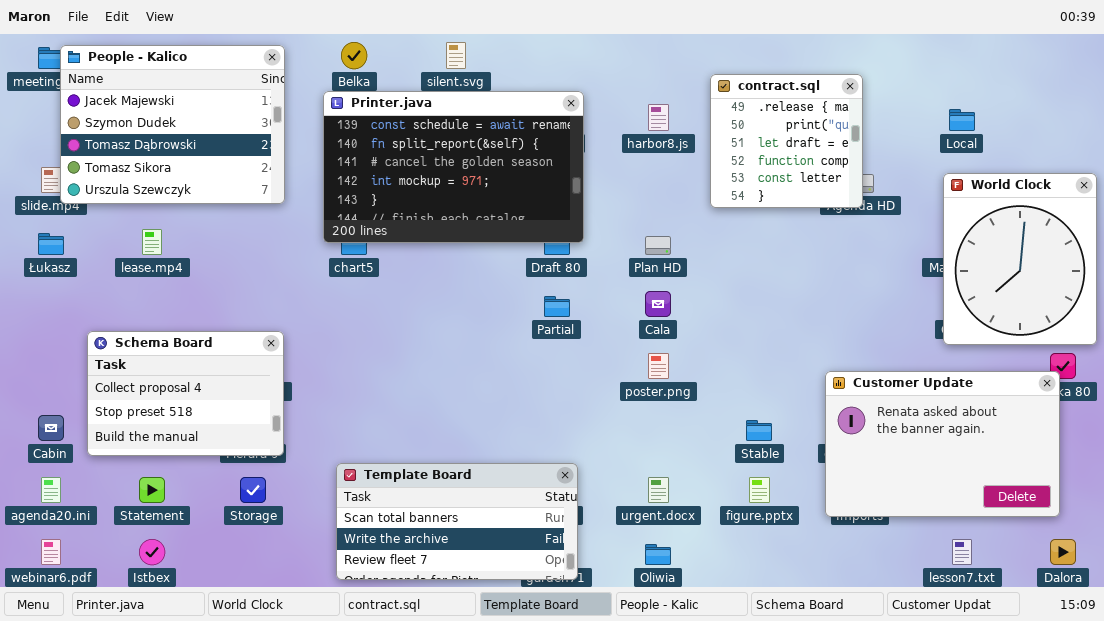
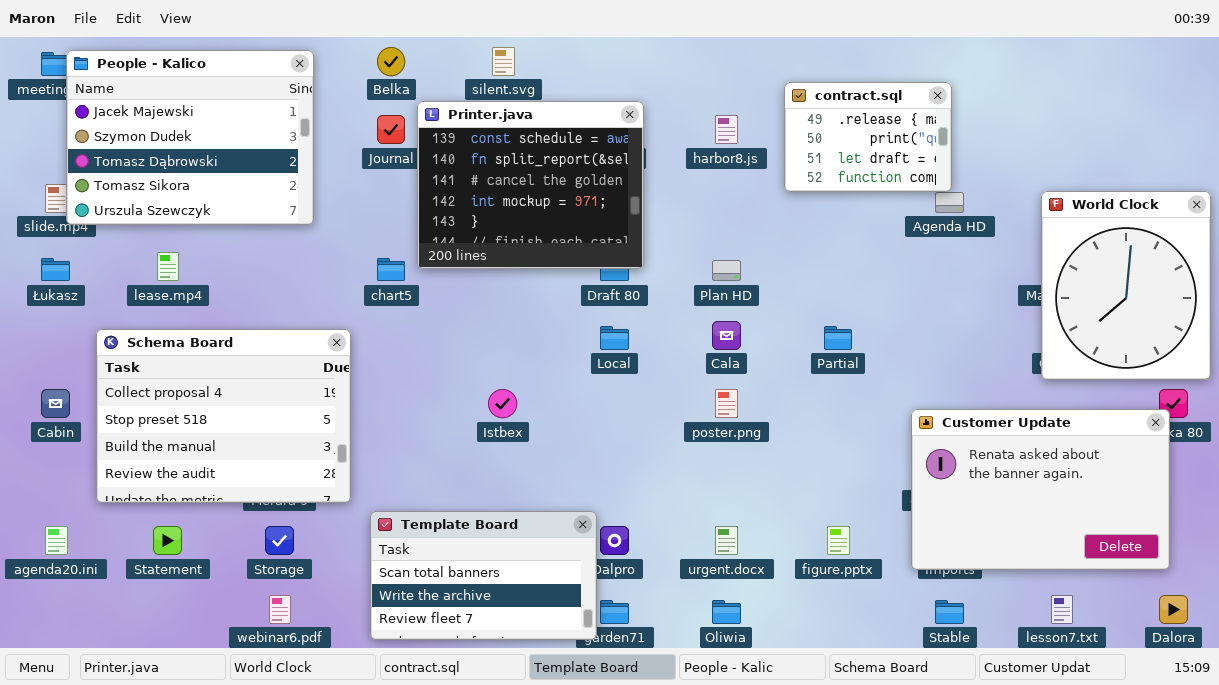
contract.sql: [710,74,863,208] -> [784,82,952,192], resized
Printer.java: [323,91,584,243] -> [417,101,644,269], resized
Local: [949,109,975,131] -> [600,326,629,350], moved
Partial: [544,296,570,317] -> [824,326,852,350], moved
Schema Board: [87,331,284,456] -> [96,329,351,503], resized
Cabin: [38,415,64,441] -> [41,389,70,418], moved
Stable: [746,420,772,441] -> [935,600,964,624], moved
Template Board: [336,463,578,580] -> [370,511,597,640], resized
webinar6.pdf: [41,539,61,565] -> [269,595,291,624], moved
Istbex: [139,539,165,565] -> [488,389,517,418], moved

